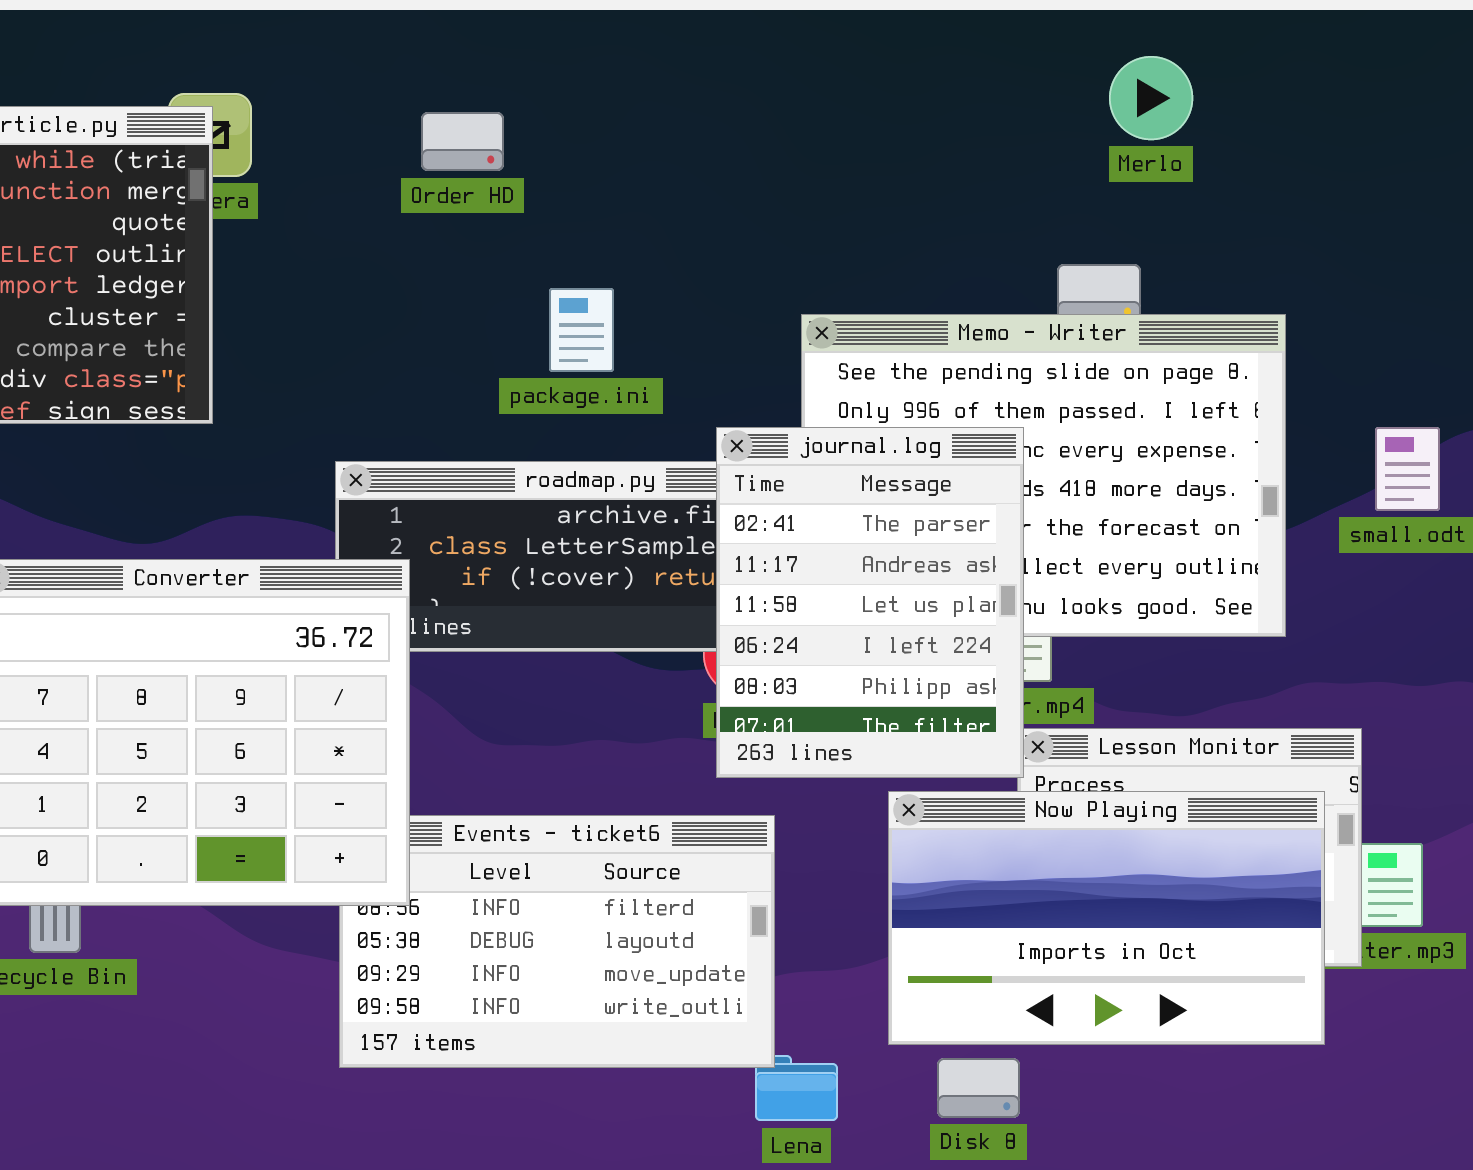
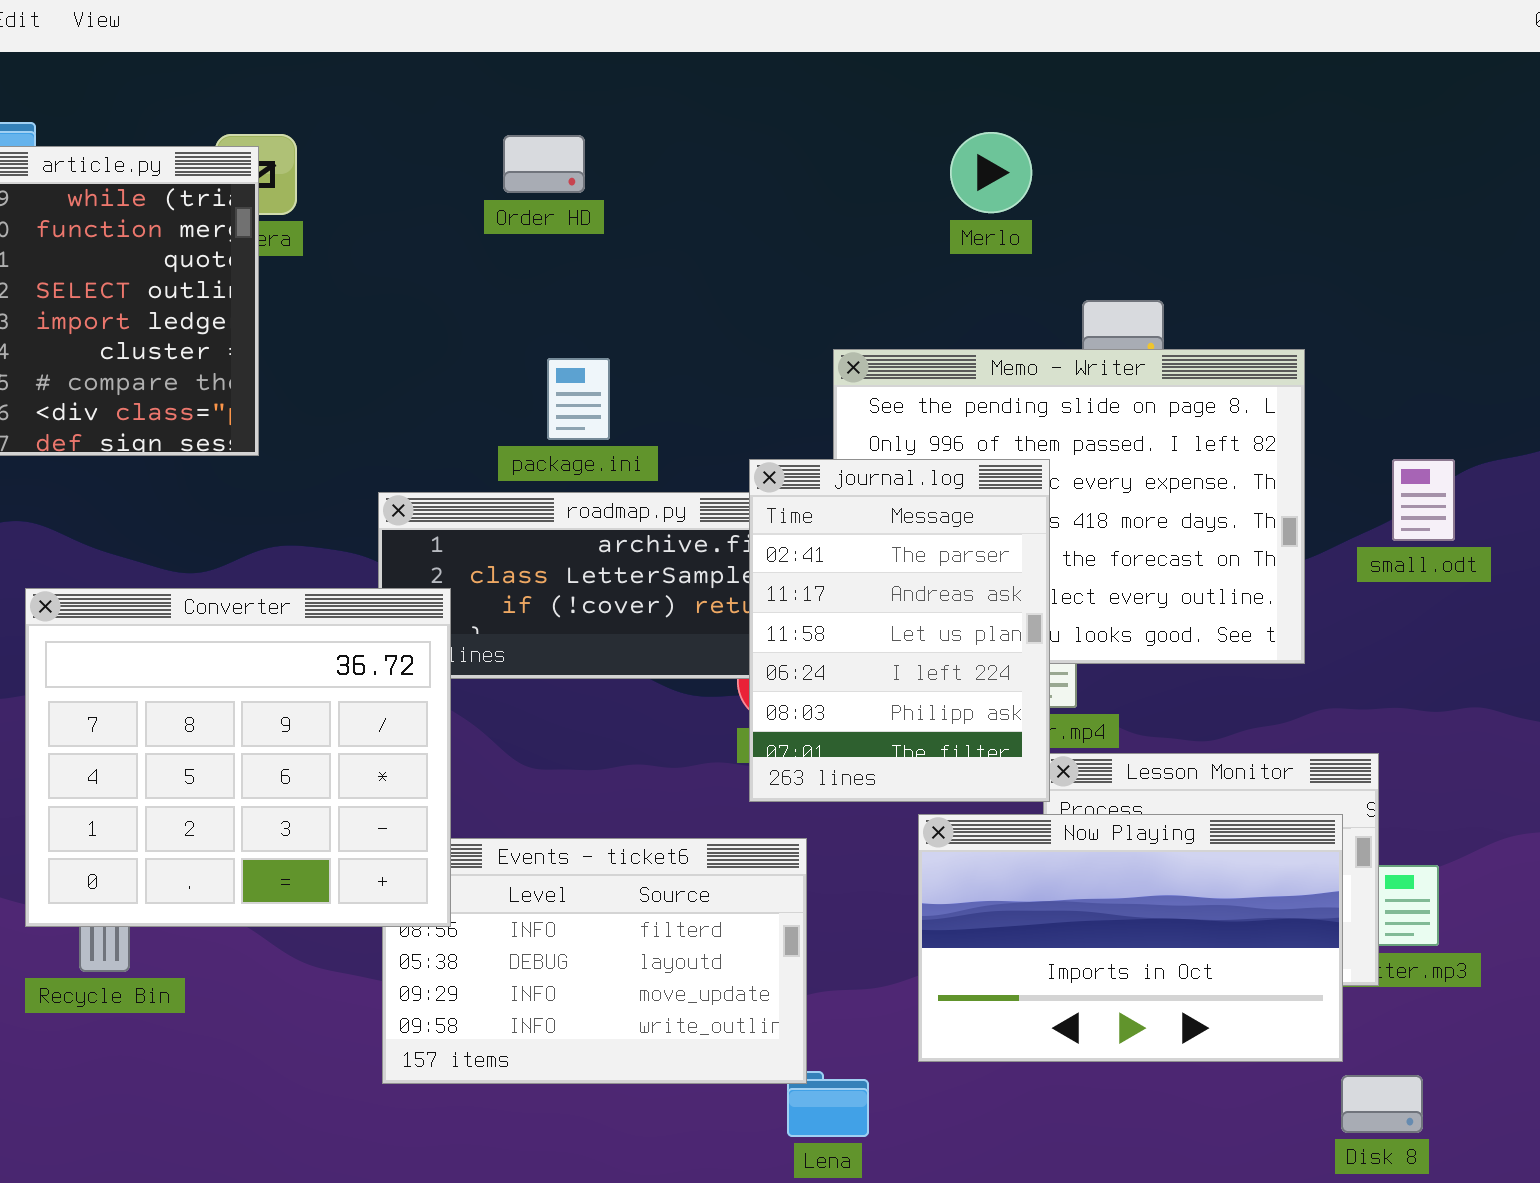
Merlo: [1109,56,1193,140] -> [950,132,1032,213], moved
Order HD: [421,112,504,171] -> [503,135,585,193], moved
package.ini: [549,288,614,372] -> [547,358,610,440], moved
Disk 8: [937,1058,1020,1118] -> [1341,1075,1423,1133], moved

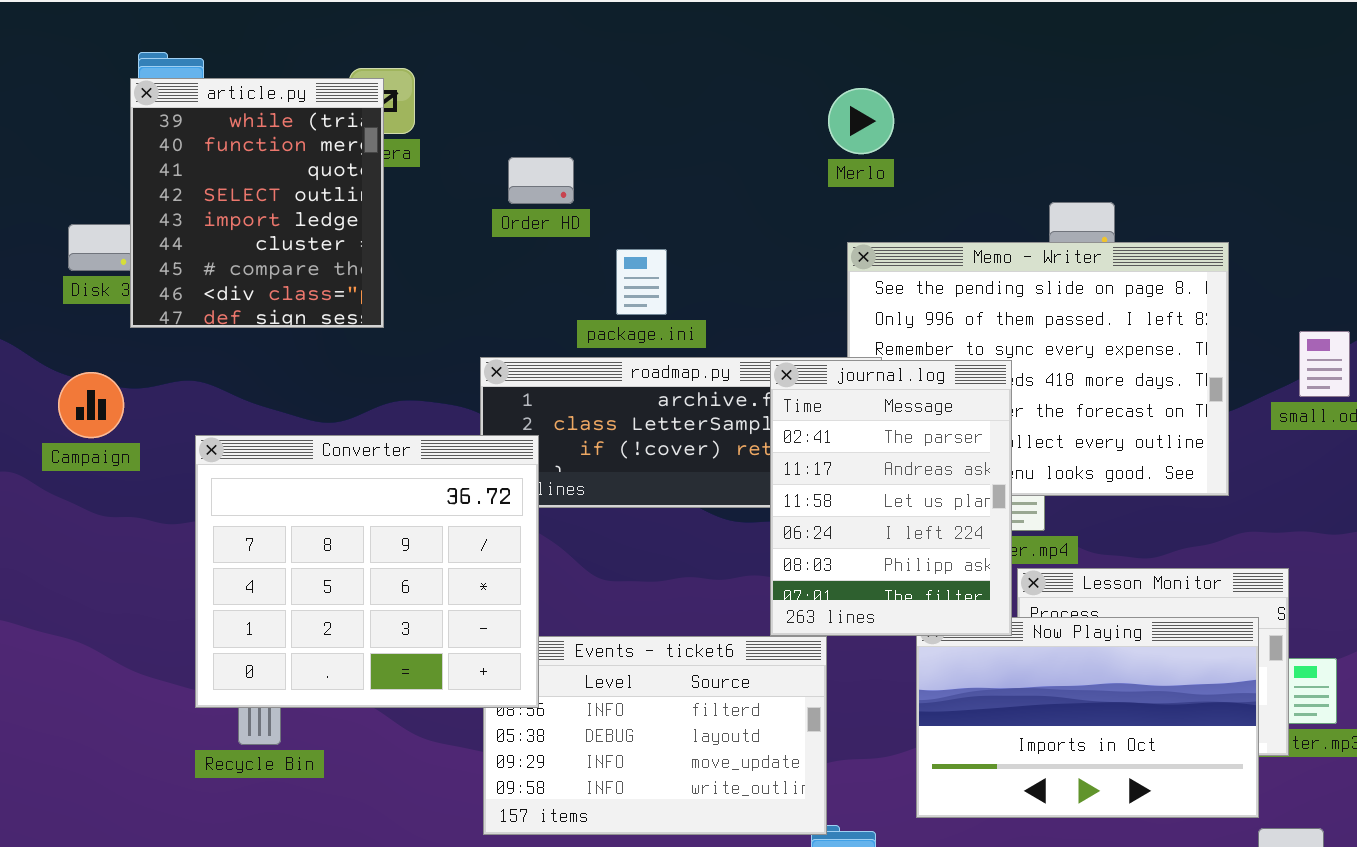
Merlo: [950,132,1032,213] -> [828,88,894,154], moved
Order HD: [503,135,585,193] -> [508,157,574,204], moved
journal.log: [749,459,1050,802] -> [770,360,1012,636], moved

